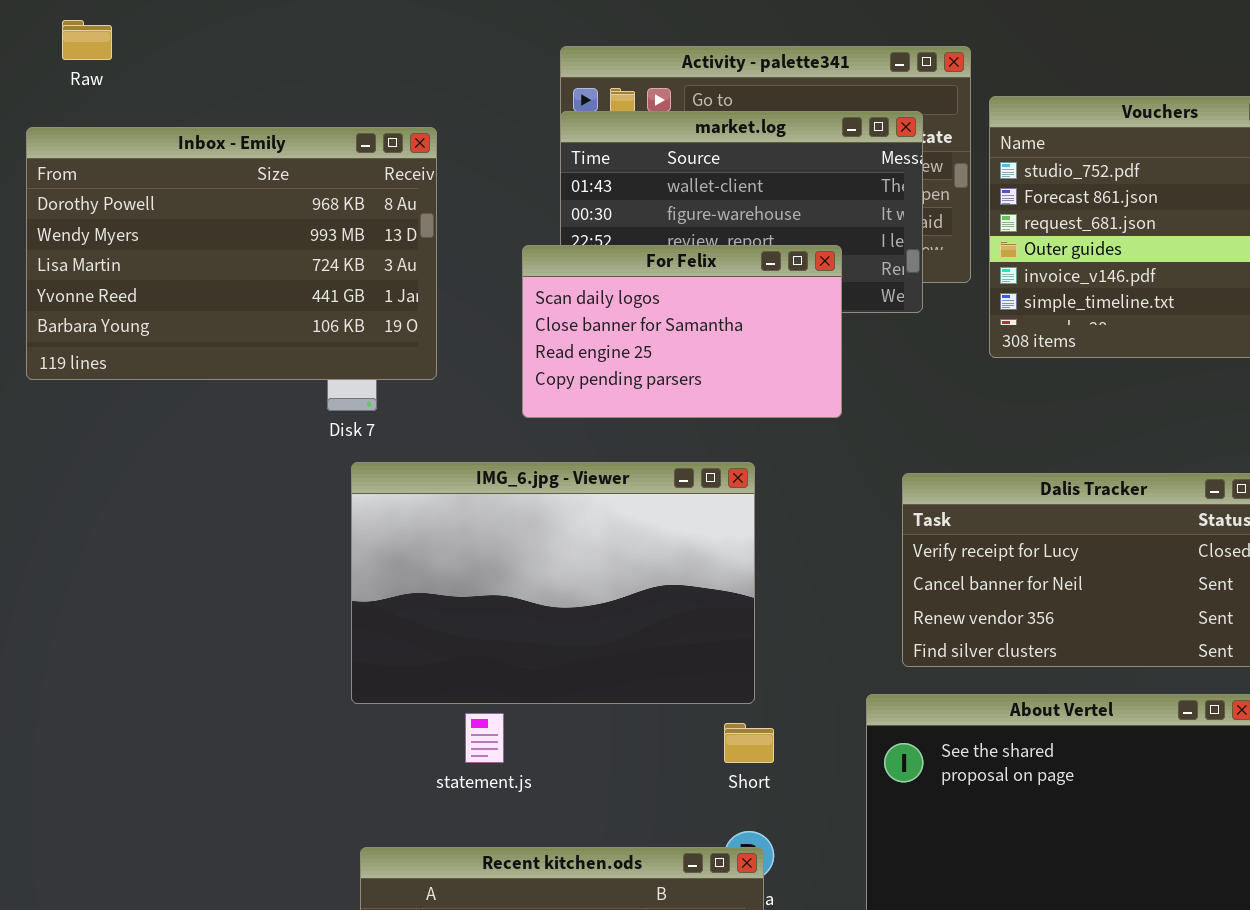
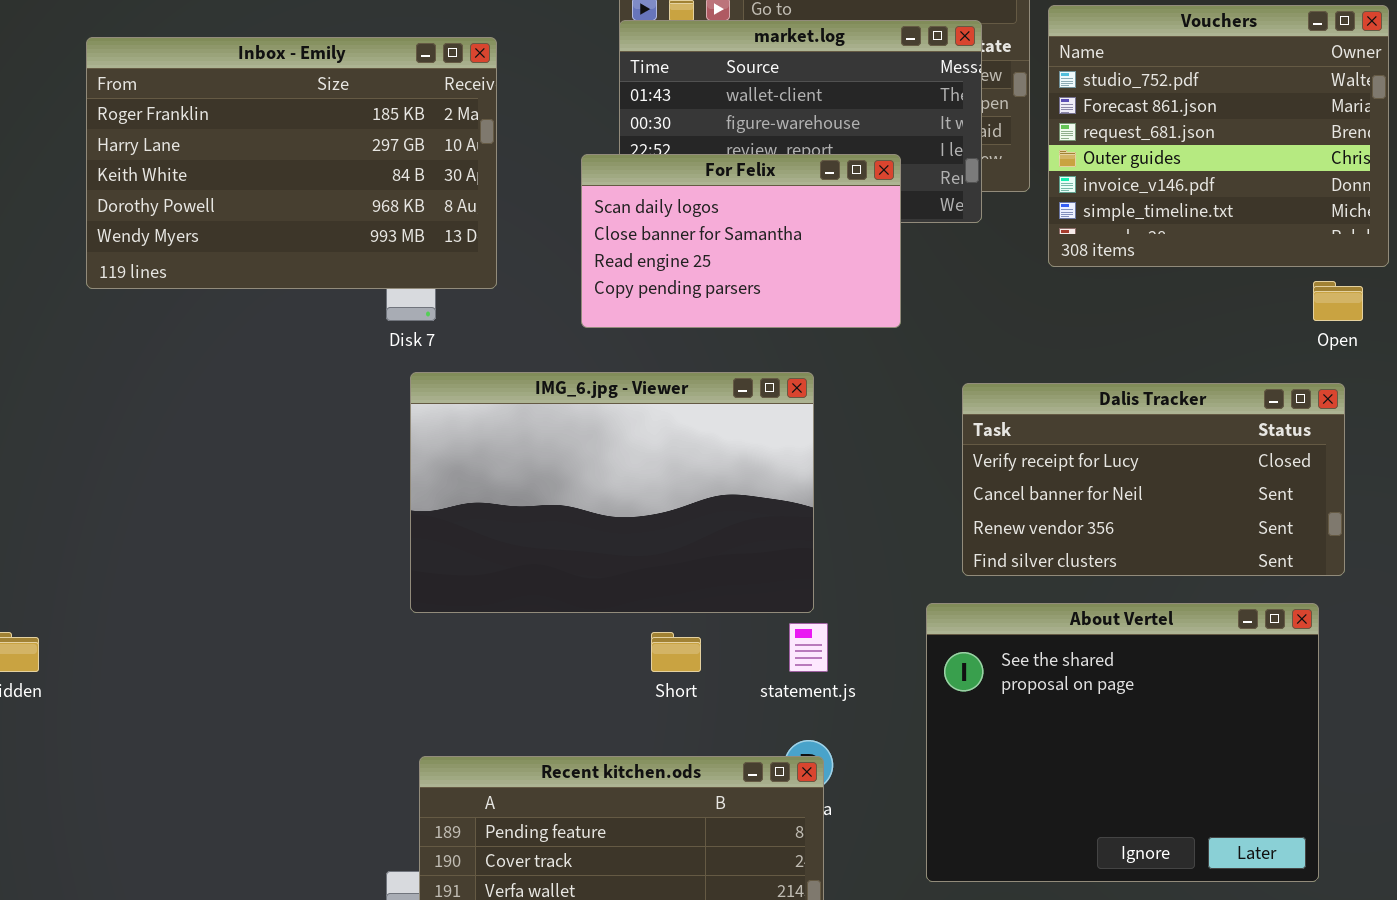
Inbox - Emily: [26,127,437,380] -> [86,37,497,289], scrolled up 3 rows
statement.js: [465,713,504,763] -> [789,623,828,672], moved
Short: [724,723,774,763] -> [651,632,701,672], moved

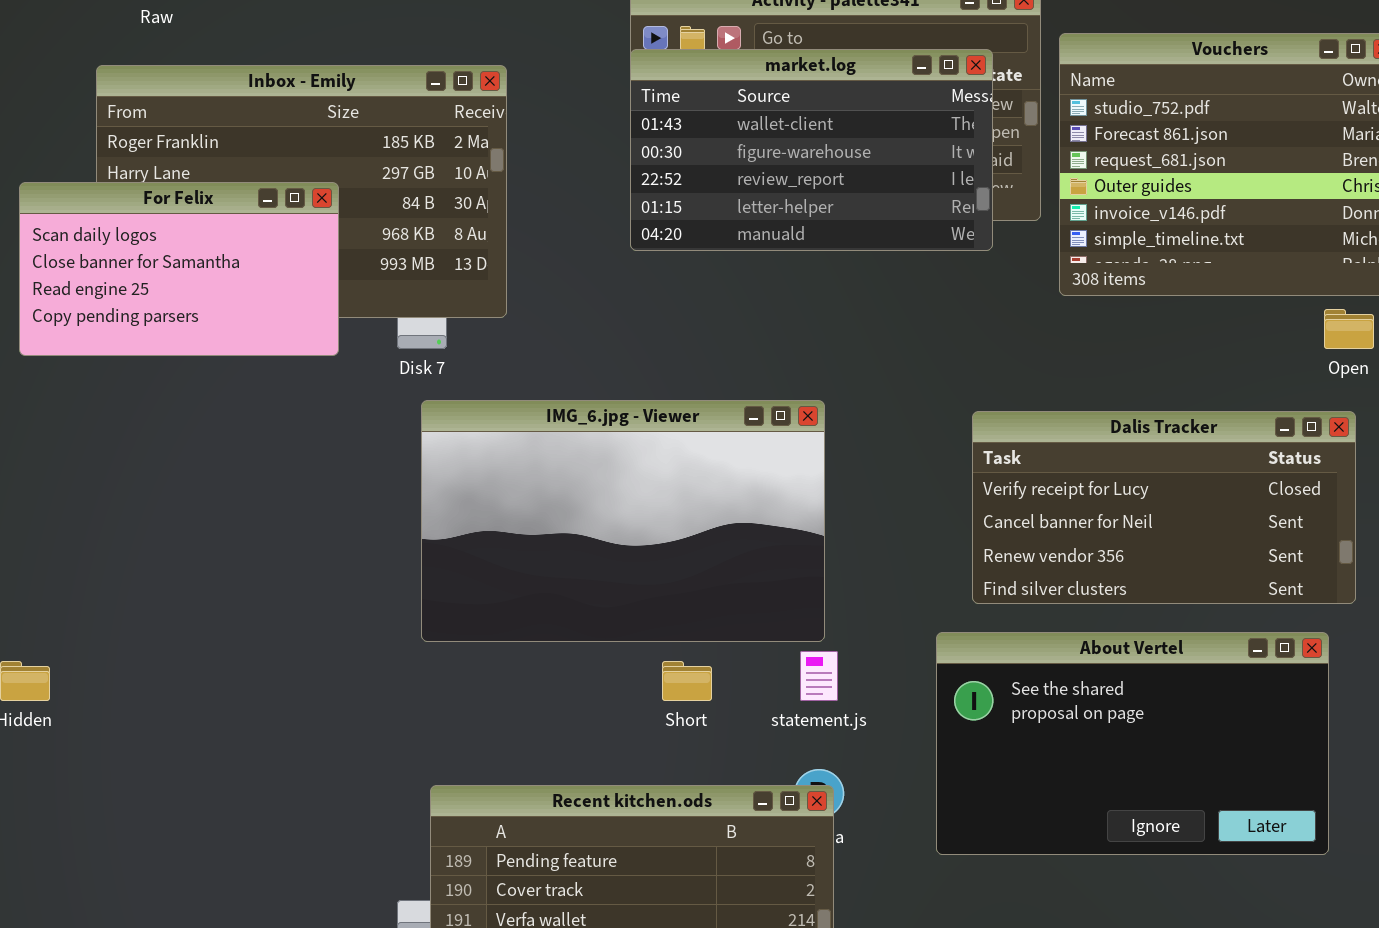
For Felix: [581,154,901,328] -> [19,182,339,356], moved
About Vertel: [926,603,1319,882] -> [936,632,1329,855], resized

